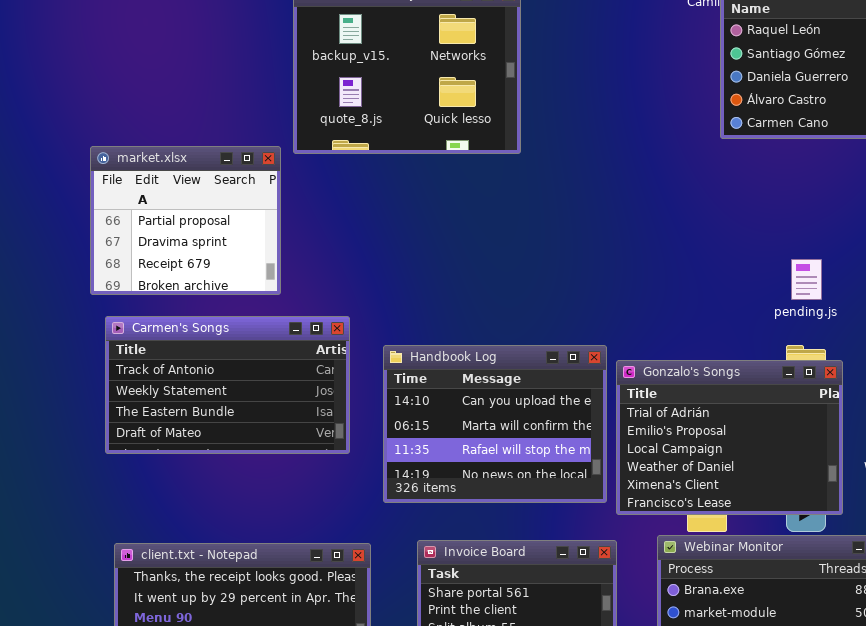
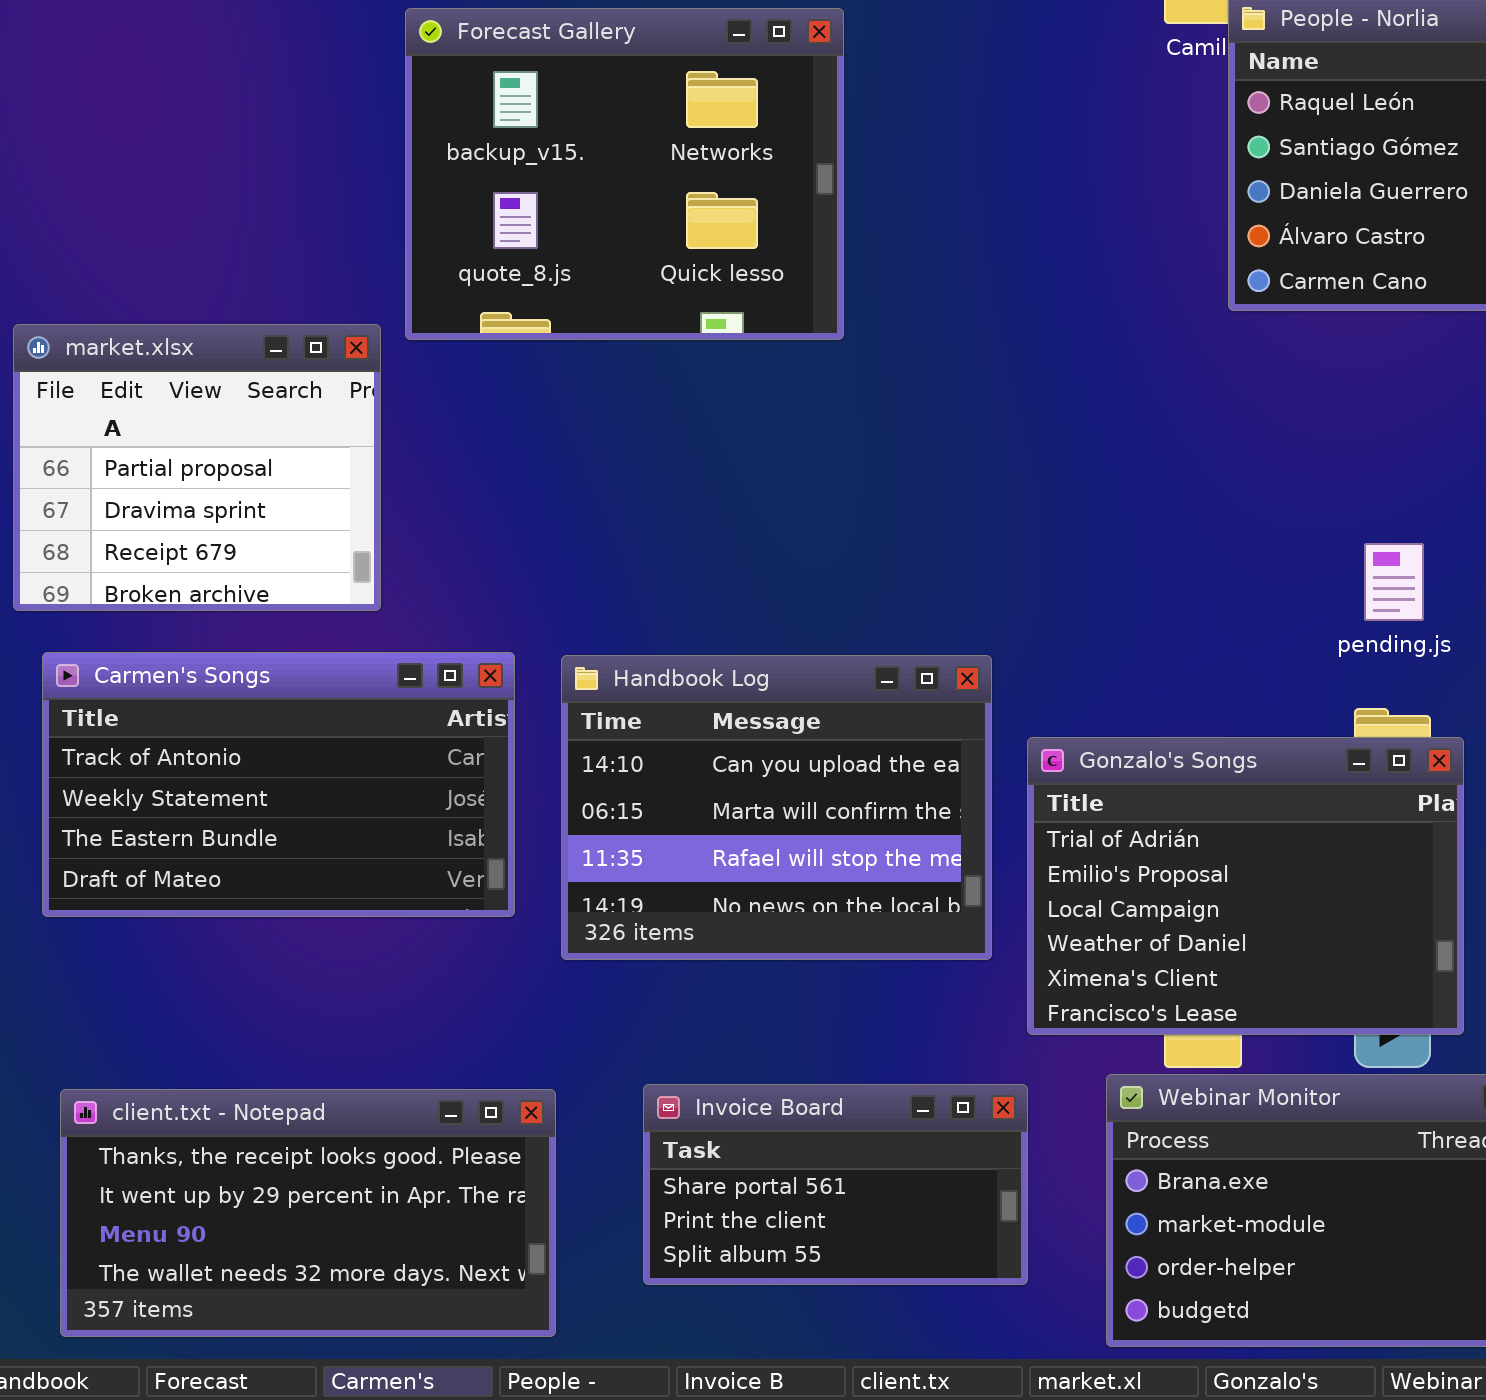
Handbook Log: [383,345,607,503] -> [561,655,992,960], moved

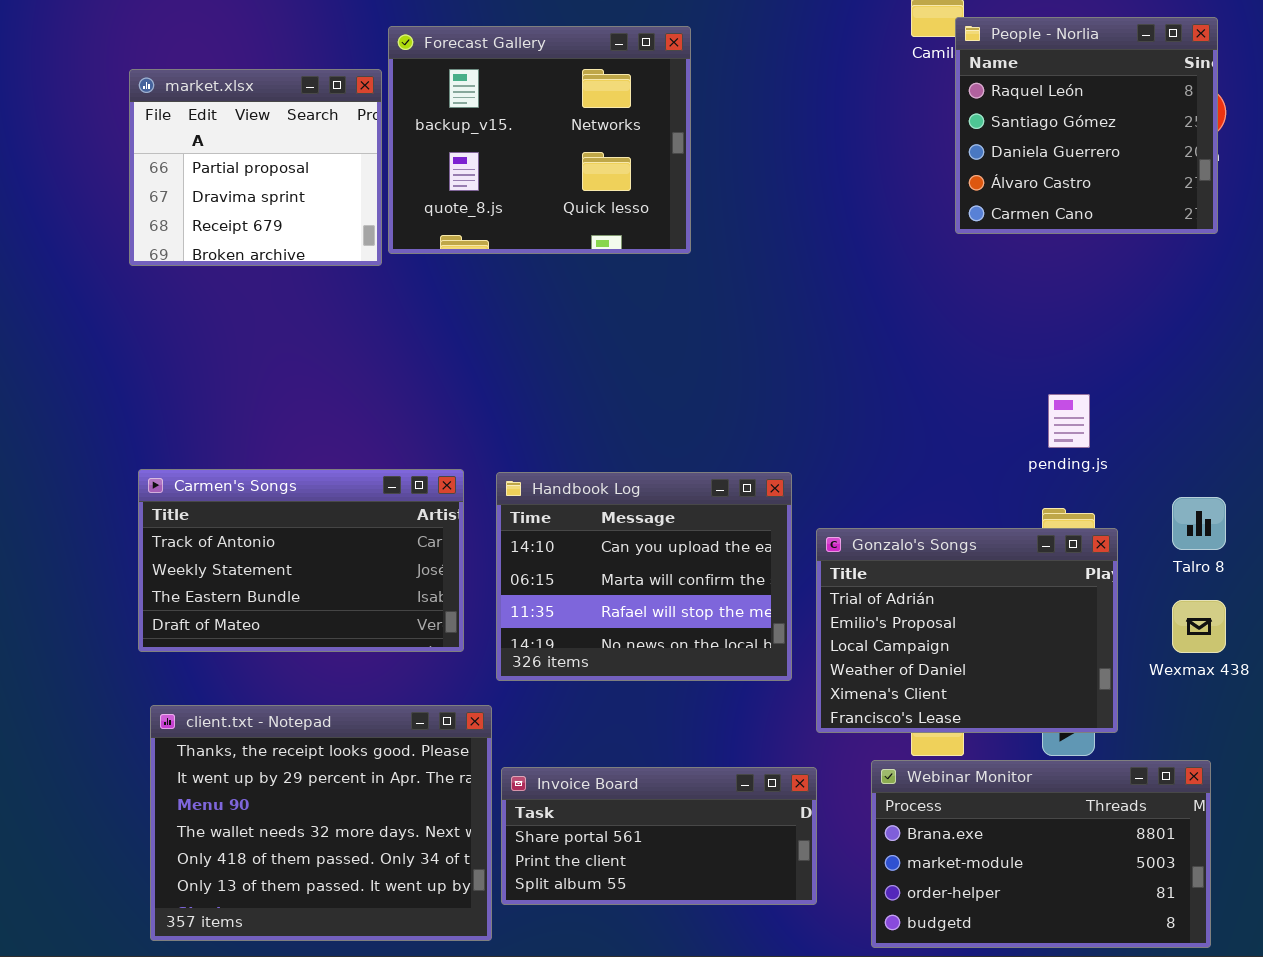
market.xlsx: [13,324,381,611] -> [129,69,382,266], moved
Invoice Board: [643,1084,1028,1285] -> [501,767,817,905], resized
client.txt - Notepad: [60,1089,556,1337] -> [150,705,492,941], resized

